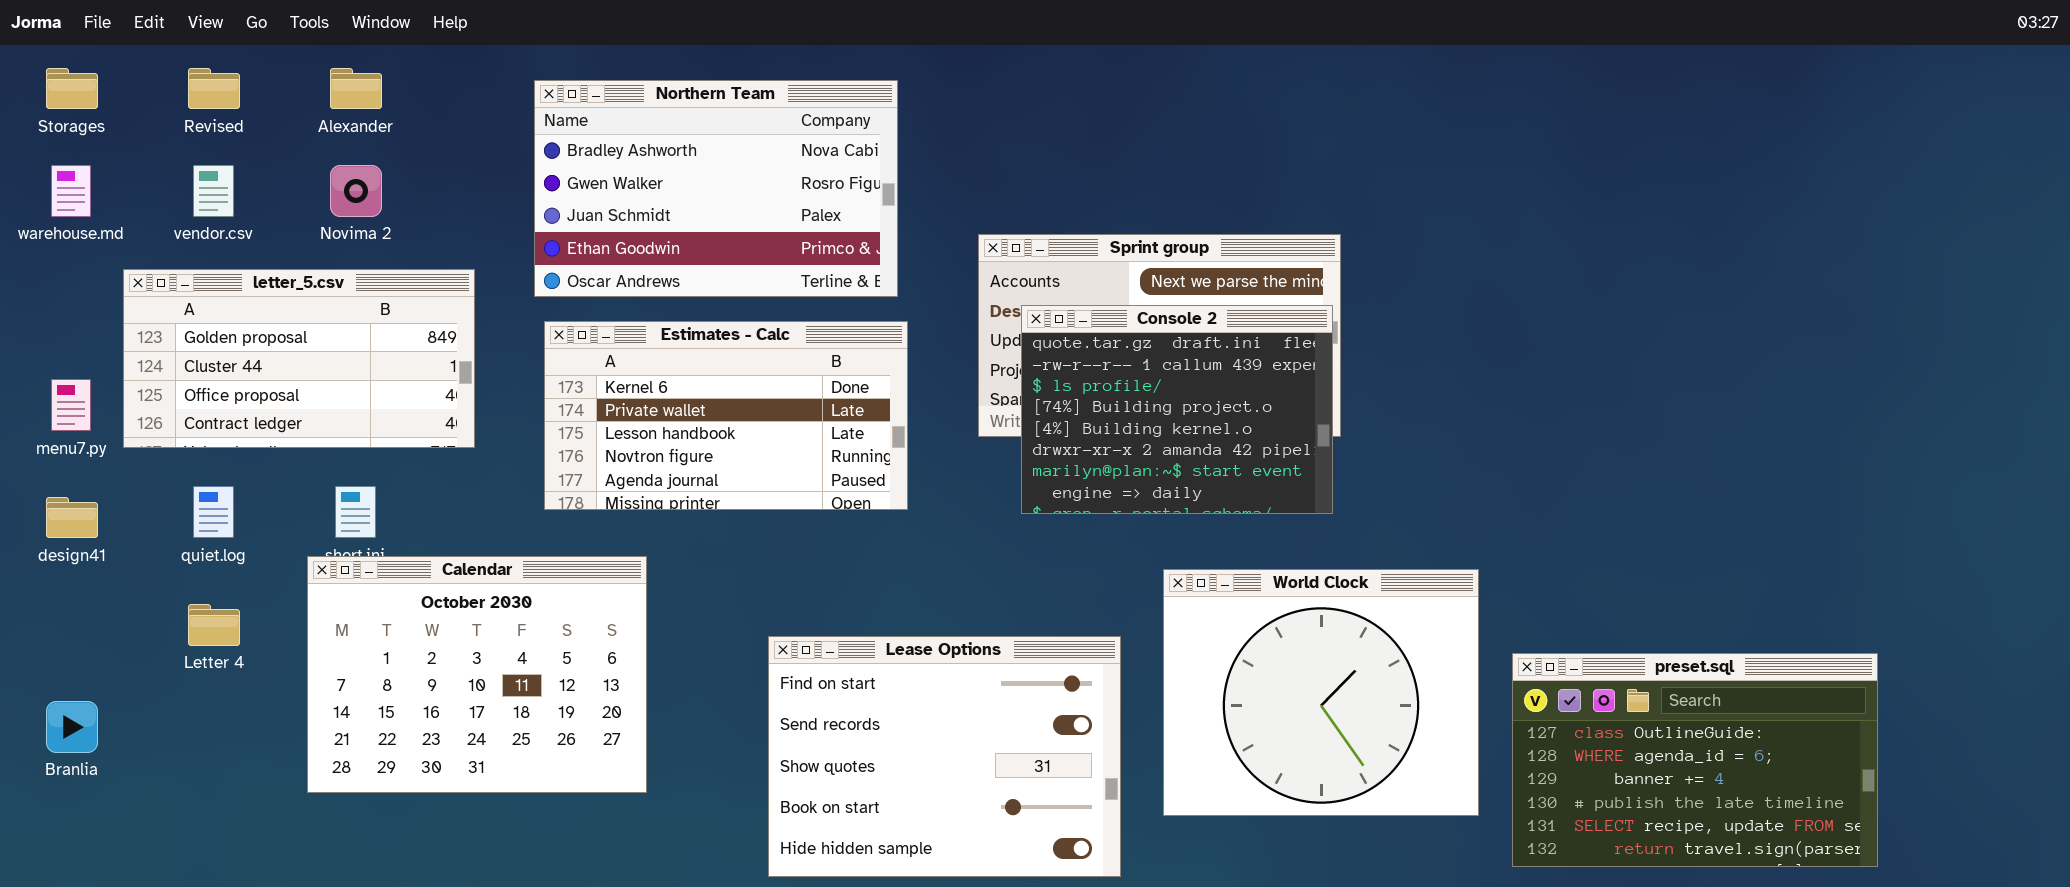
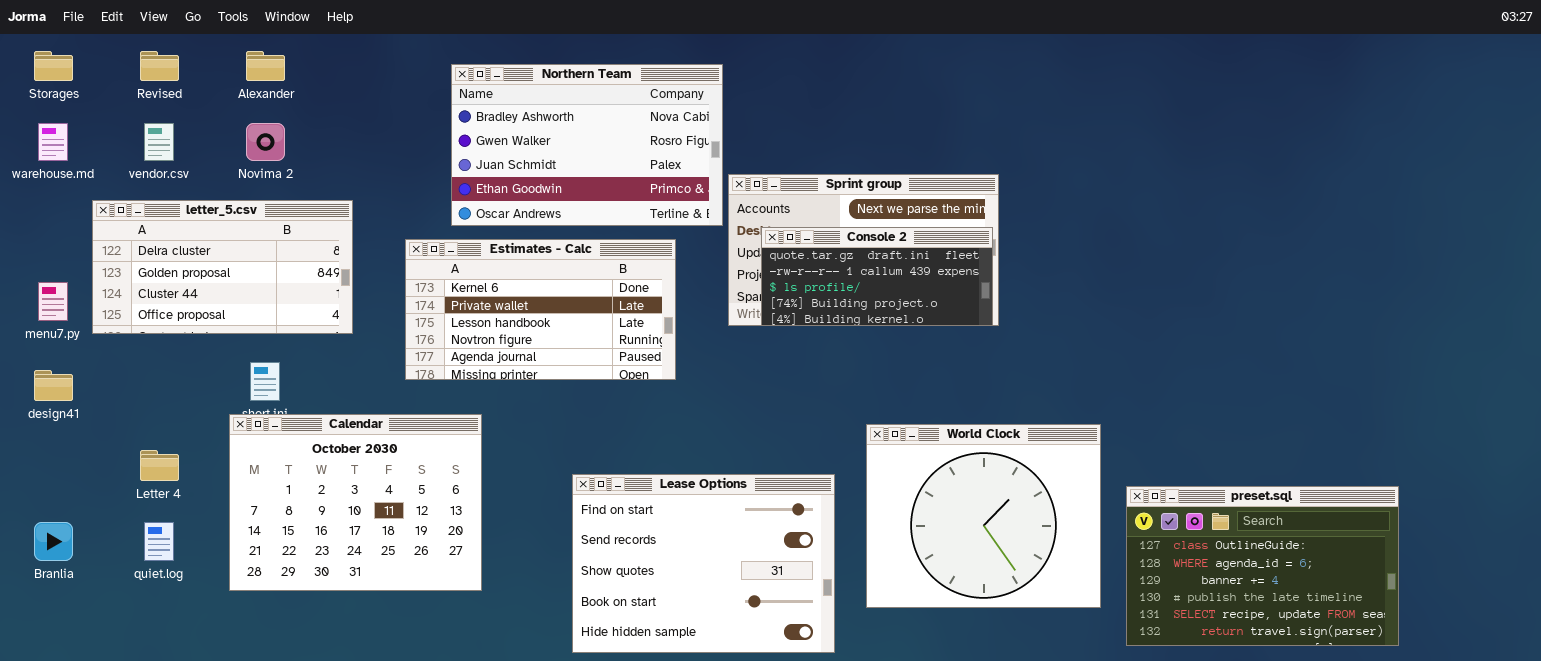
Northern Team: [534,80,898,297] -> [451,64,723,226], moved
letter_5.csv: [123,269,475,448] -> [92,200,353,334], scrolled up 1 row
Console 2: [1021,305,1333,514] -> [761,227,993,326], resized
quiet.log: [193,486,234,538] -> [144,522,174,561], moved

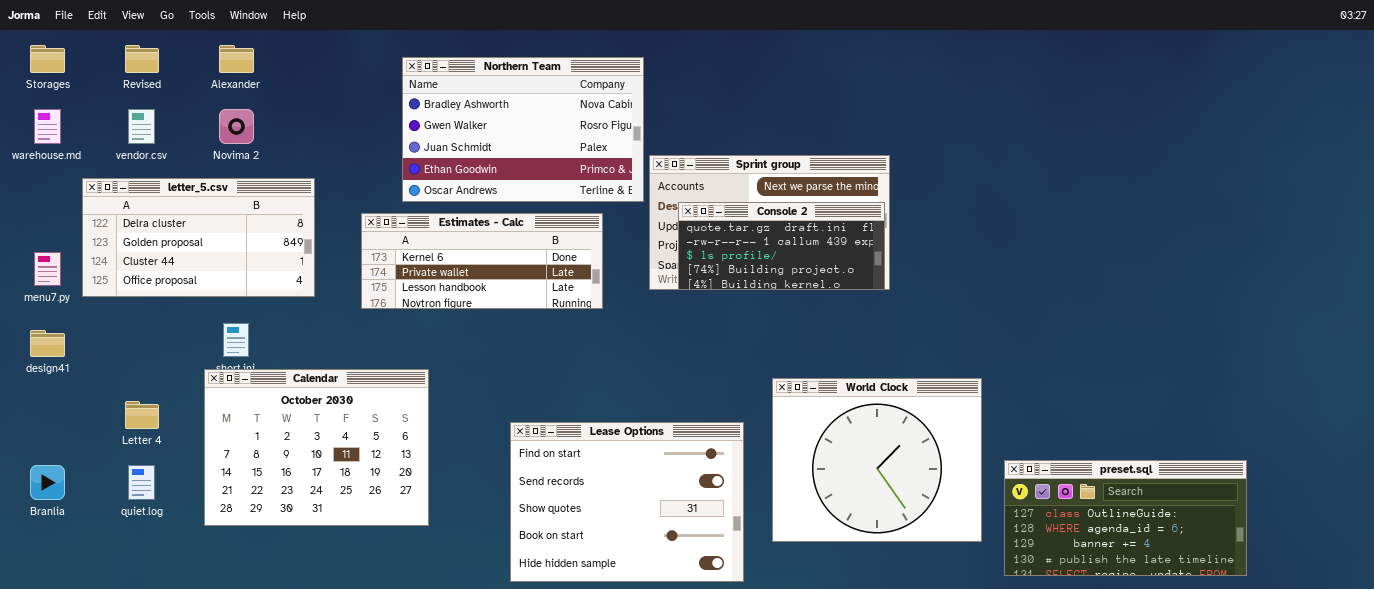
Estimates - Calc: [405,239,676,380] -> [361,213,603,309], resized
preset.sql: [1126,486,1399,646] -> [1004,460,1247,576], resized

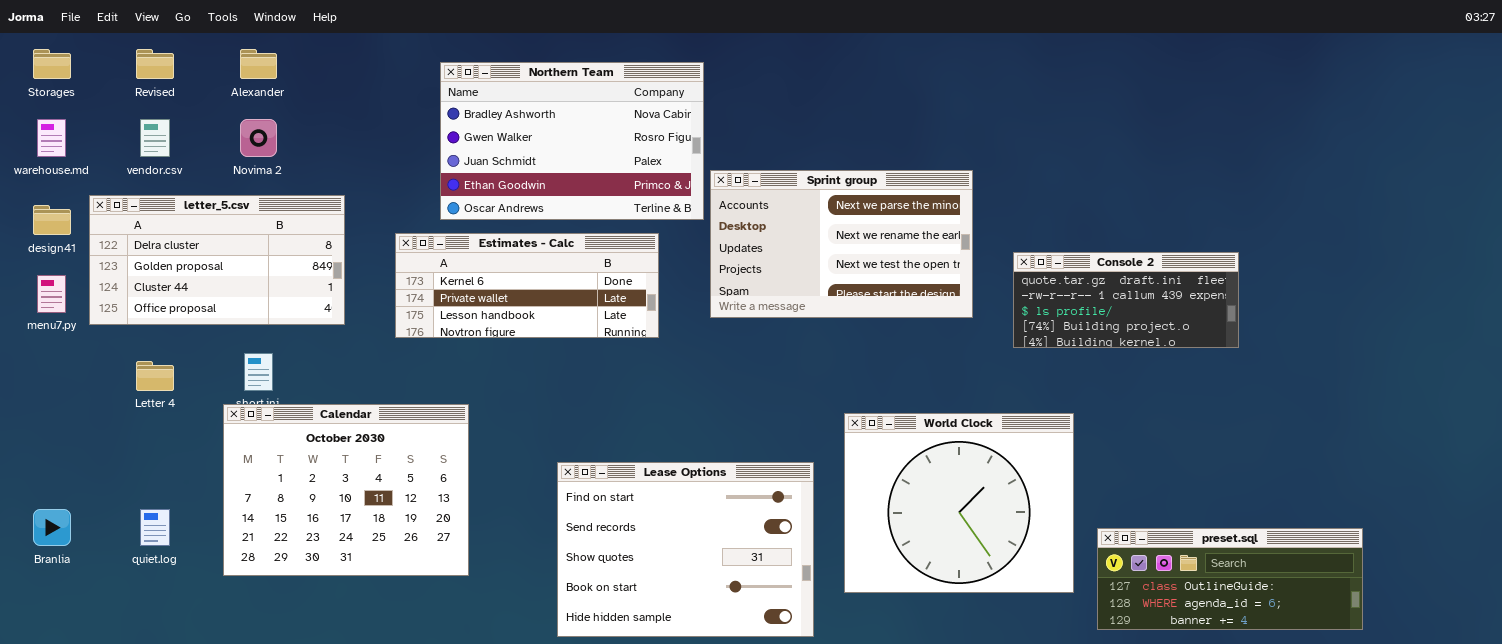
Console 2: [678,202,885,290] -> [1013,252,1239,348], moved
design41: [30,330,65,357] -> [33,205,71,235], moved
Letter 4: [125,401,159,429] -> [136,361,174,391], moved
preset.sql: [1004,460,1247,576] -> [1097,528,1363,630], resized

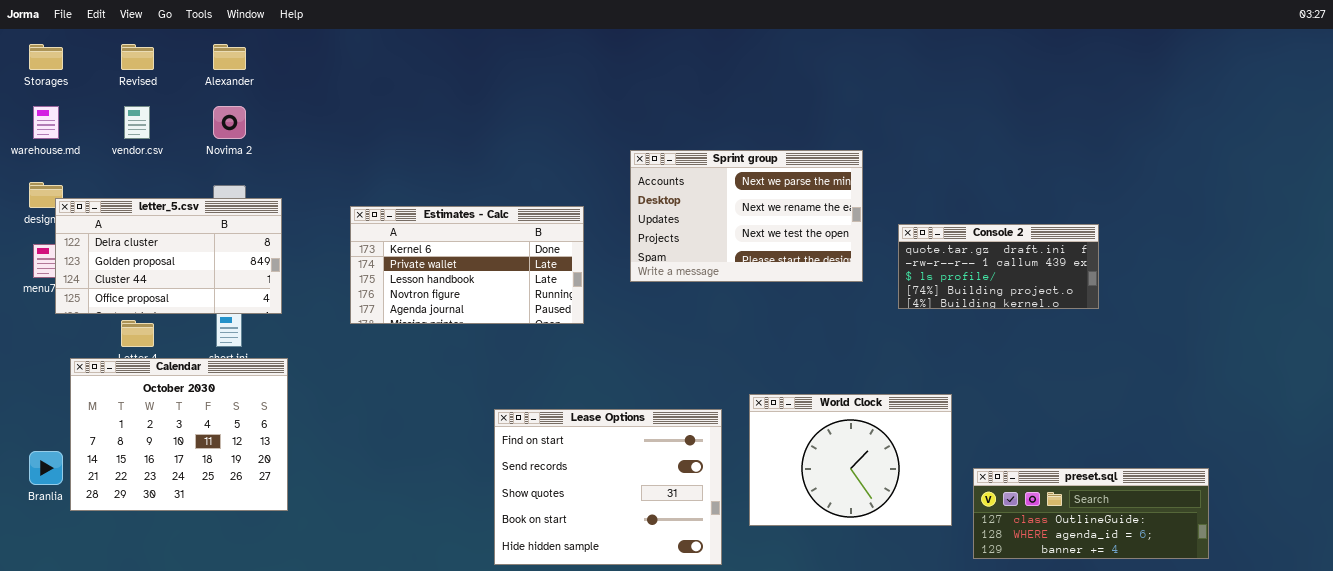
Northern Team: [440,62,704,220] -> none, closed
letter_5.csv: [89,195,345,325] -> [55,198,282,314], moved
Estimates - Calc: [395,233,659,338] -> [350,206,584,324], resized
Calendar: [223,404,469,576] -> [70,358,288,511], moved
World Clock: [844,413,1074,593] -> [749,394,952,526], resized

